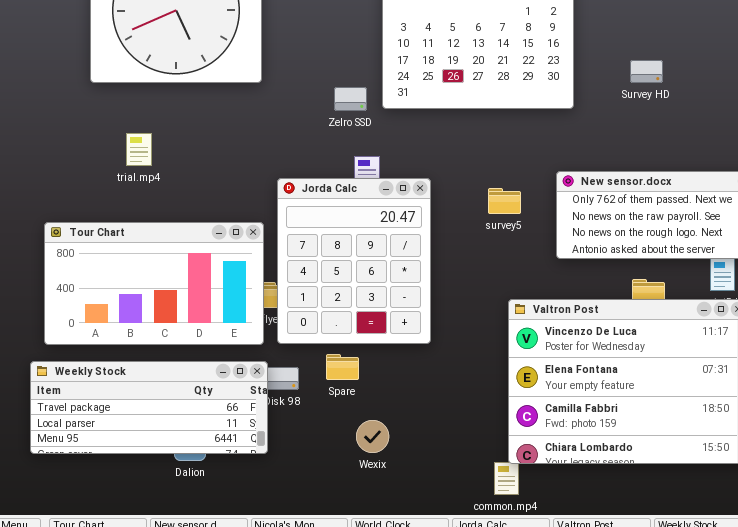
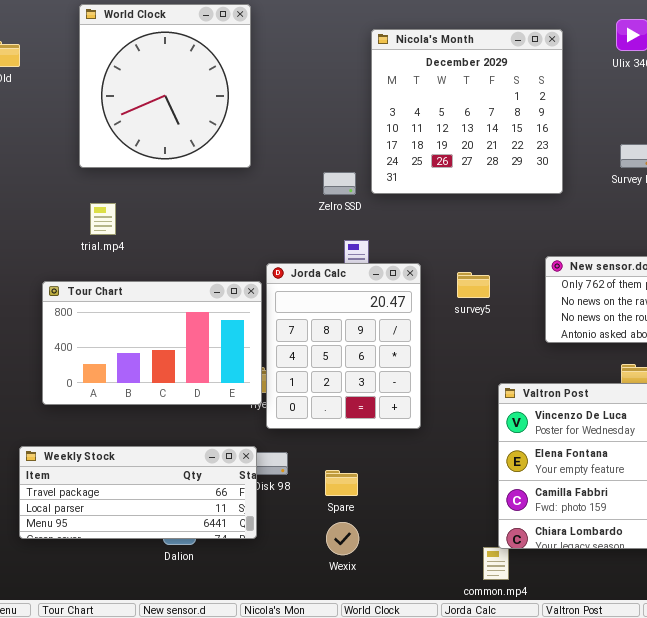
trial.mp4: [126,133,152,166] -> [90,203,116,235], moved
survey5: [488,188,521,214] -> [457,272,490,298], moved
Tour Chart: [44,222,264,345] -> [42,281,262,405], moved
Spare: [326,354,359,380] -> [325,470,358,496], moved
Wexix: [356,420,389,453] -> [326,522,359,555], moved

